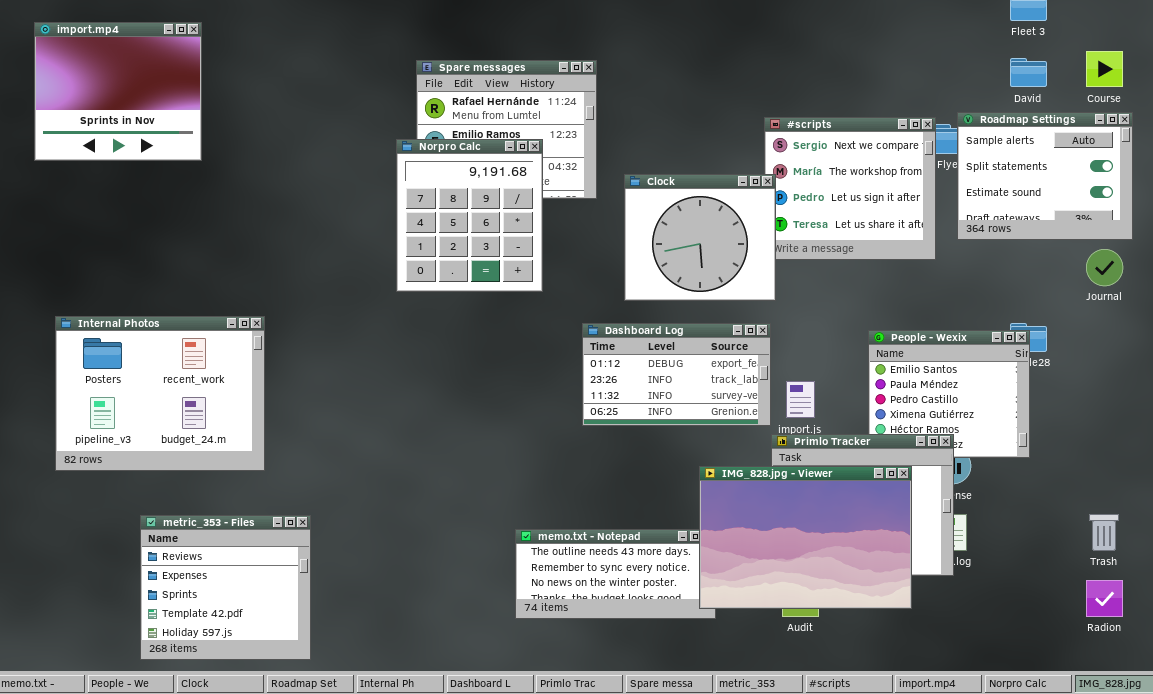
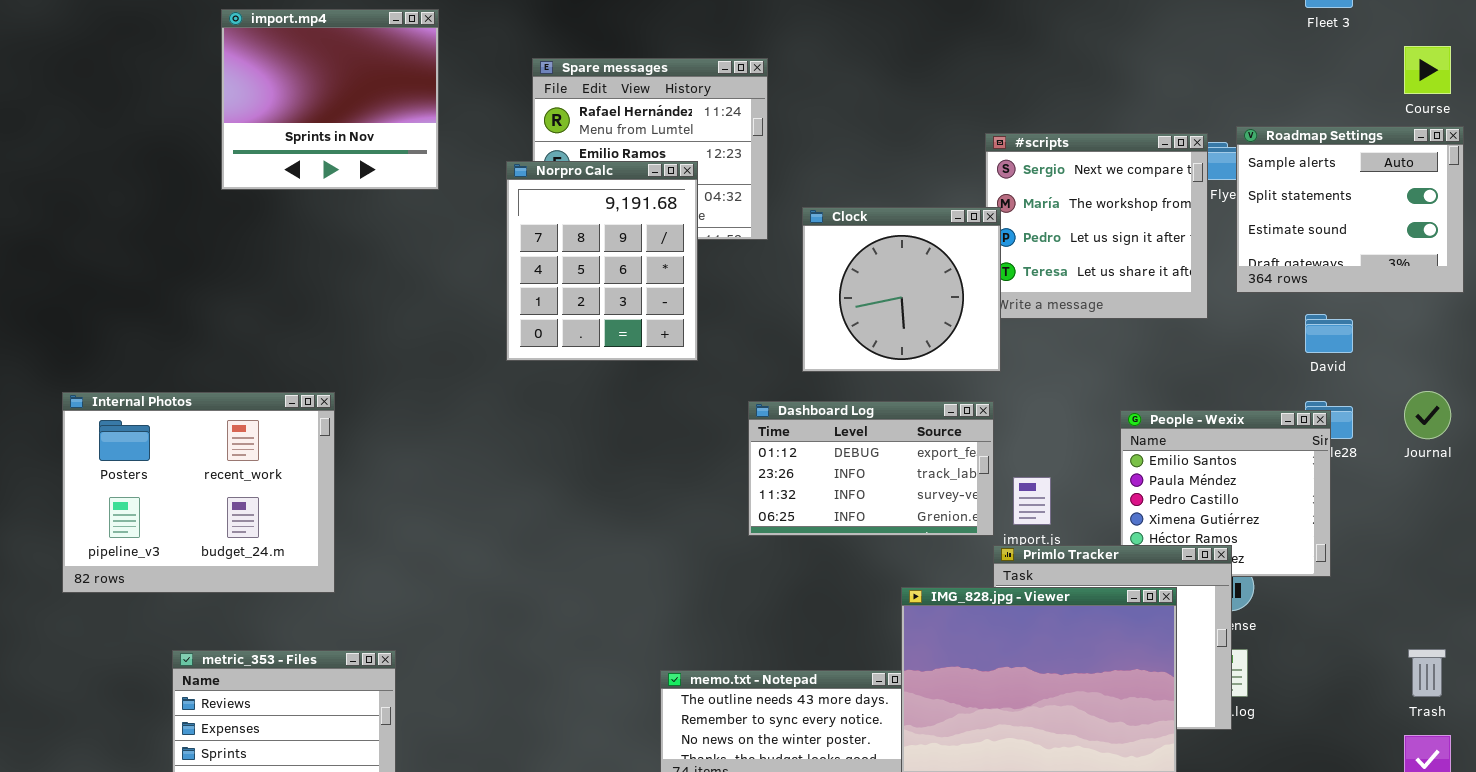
import.mp4: [34,22,202,161] -> [221,9,439,190], moved
David: [1010,58,1047,87] -> [1305,314,1353,353], moved
Journal: [1086,249,1123,286] -> [1404,391,1451,439], moved

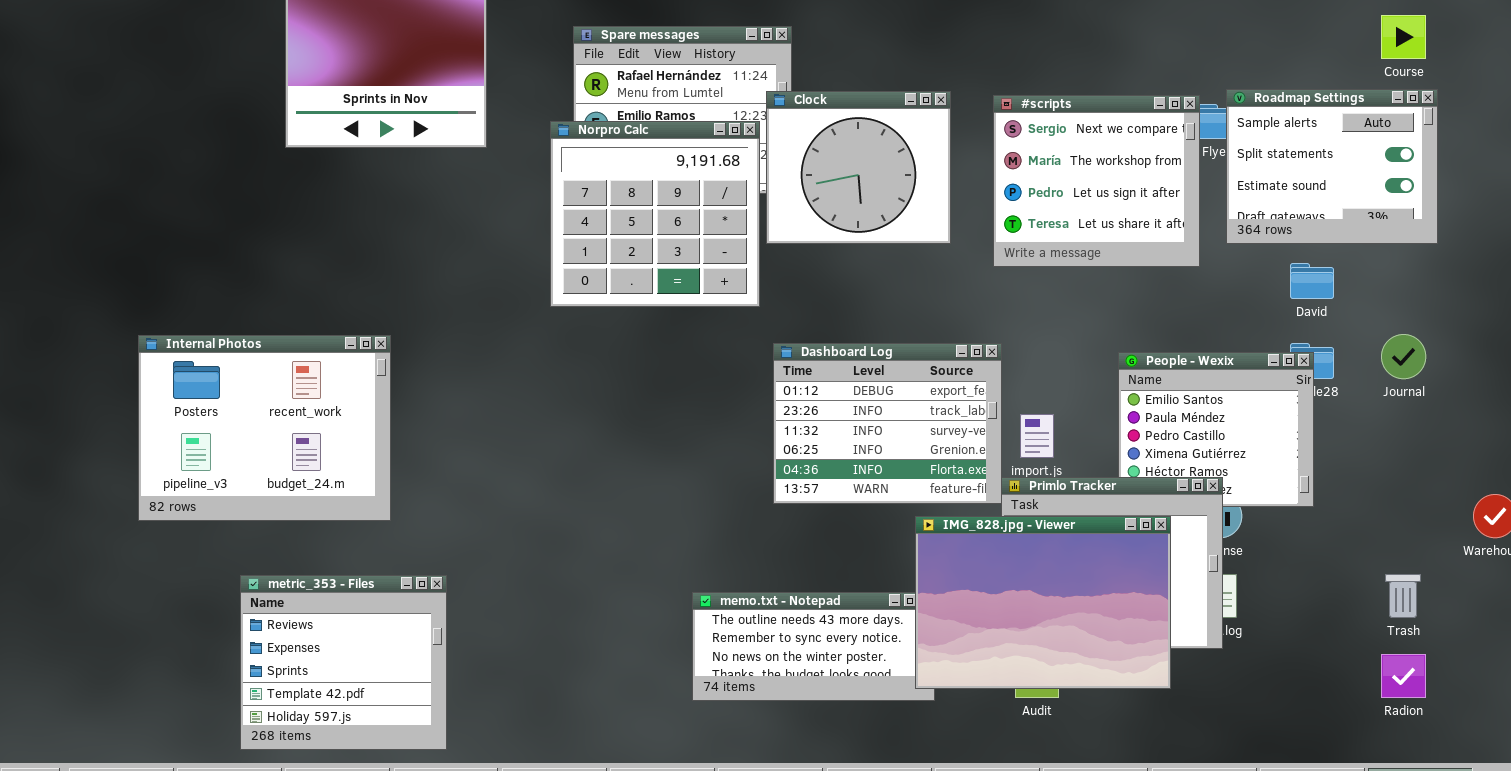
Norpro Calc: [506,161,698,361] -> [550,121,760,307], resized
Clock: [802,207,1001,372] -> [766,91,951,244], moved
Dashboard Log: [748,401,994,536] -> [773,343,1002,504], resized

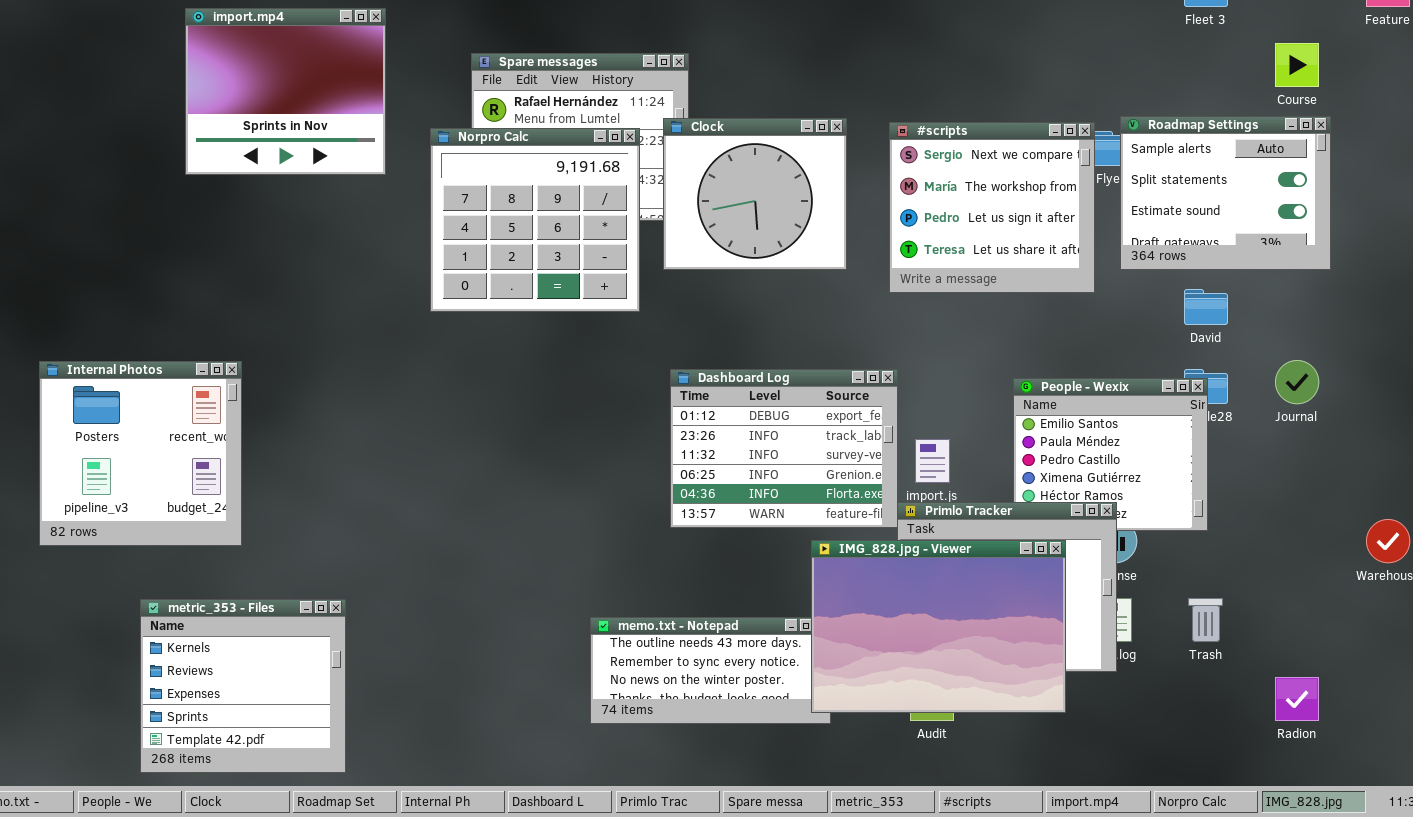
Norpro Calc: [550,121,760,307] -> [430,128,640,312], moved
Internal Photos: [138,335,391,521] -> [39,361,242,546], resized
Trash: [1385,574,1421,618] -> [1188,598,1223,642], moved
metric_353 - Files: [240,575,447,750] -> [140,599,346,773], scrolled up 1 row

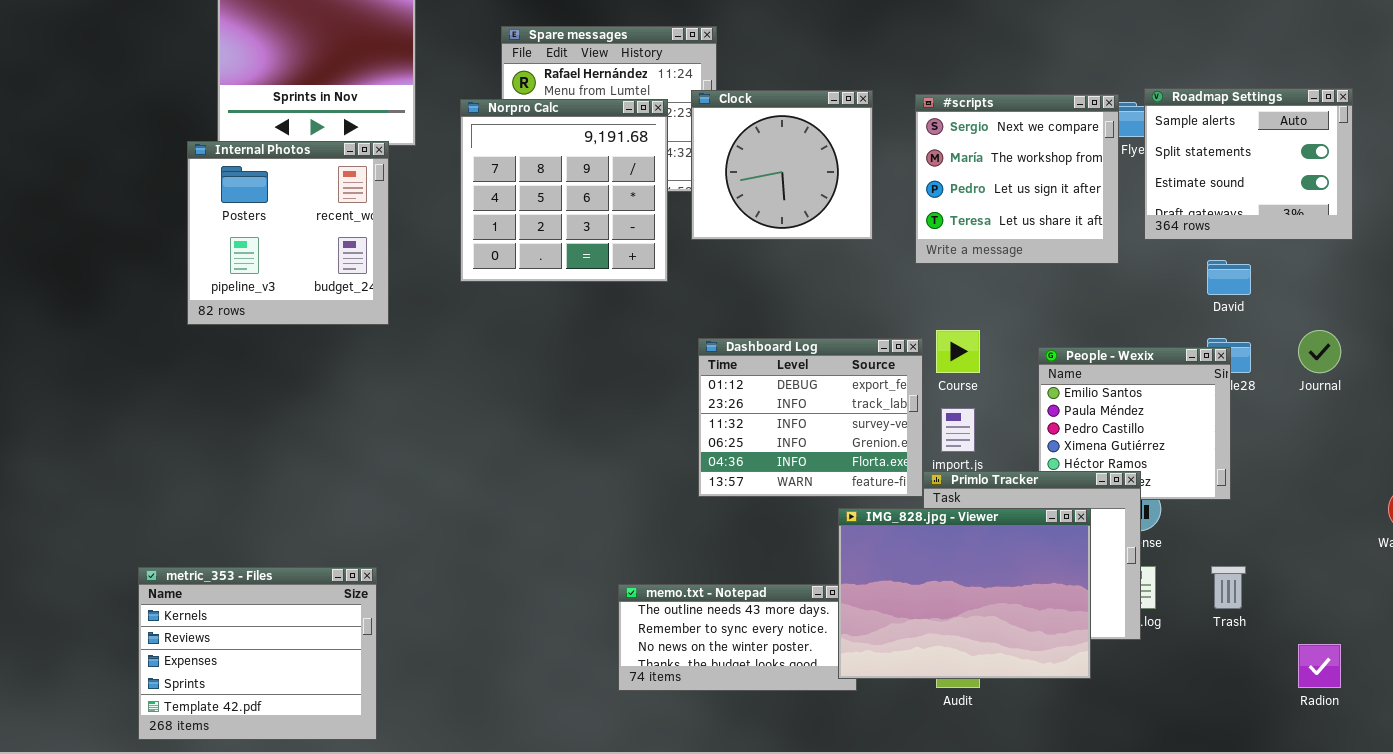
Course: [1275,43,1319,87] -> [936,330,980,373], moved
Internal Photos: [39,361,242,546] -> [187,141,389,325], moved
metric_353 - Files: [140,599,346,773] -> [138,567,377,740], resized

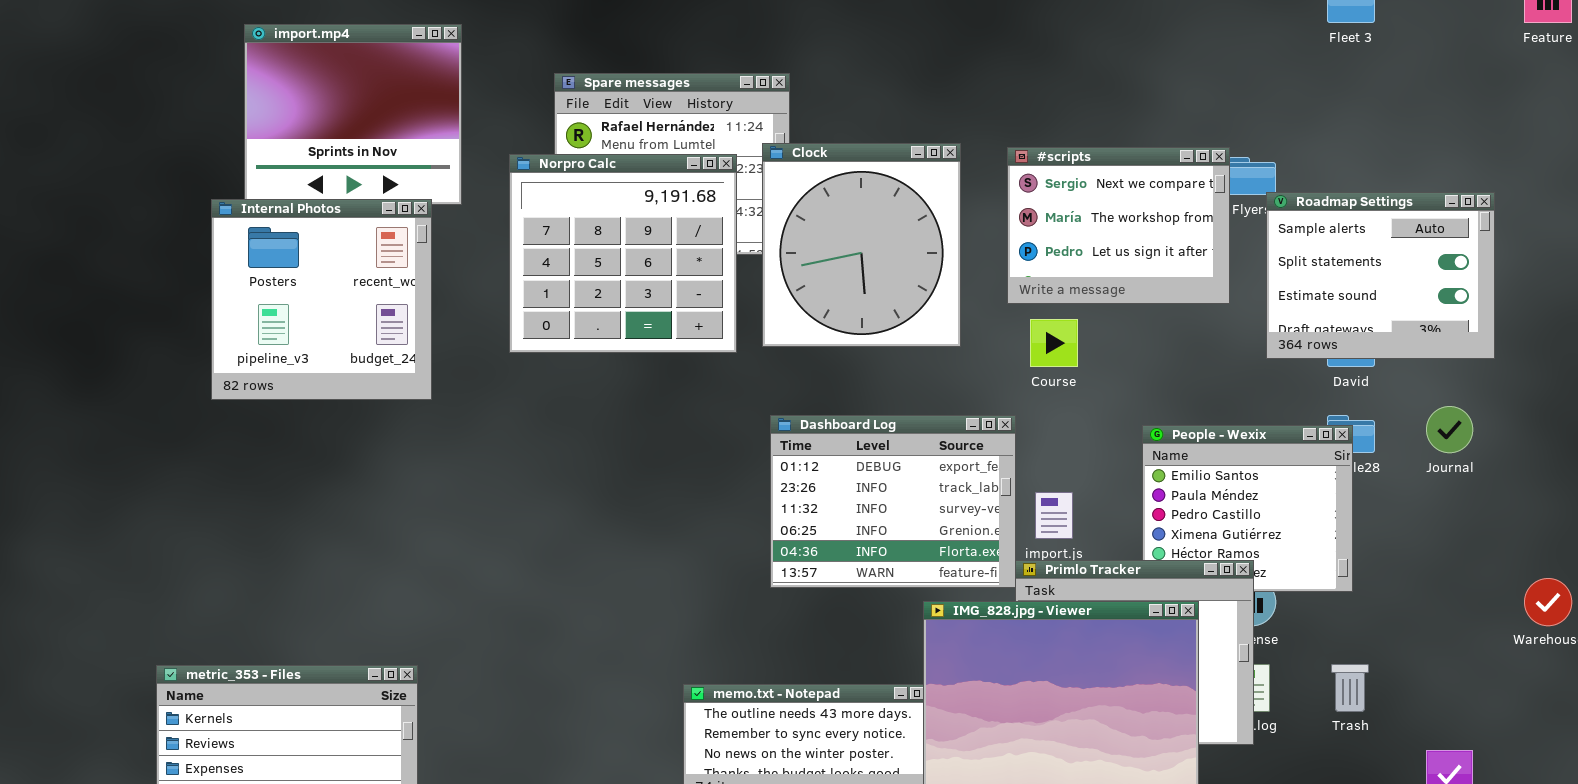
Roadmap Settings: [1144,88,1353,240] -> [1266,192,1495,359], moved
Clock: [691,90,873,240] -> [762,143,961,347], resized
#scripts: [915,94,1119,264] -> [1007,147,1230,304], resized
Course: [936,330,980,373] -> [1030,319,1078,367], moved

